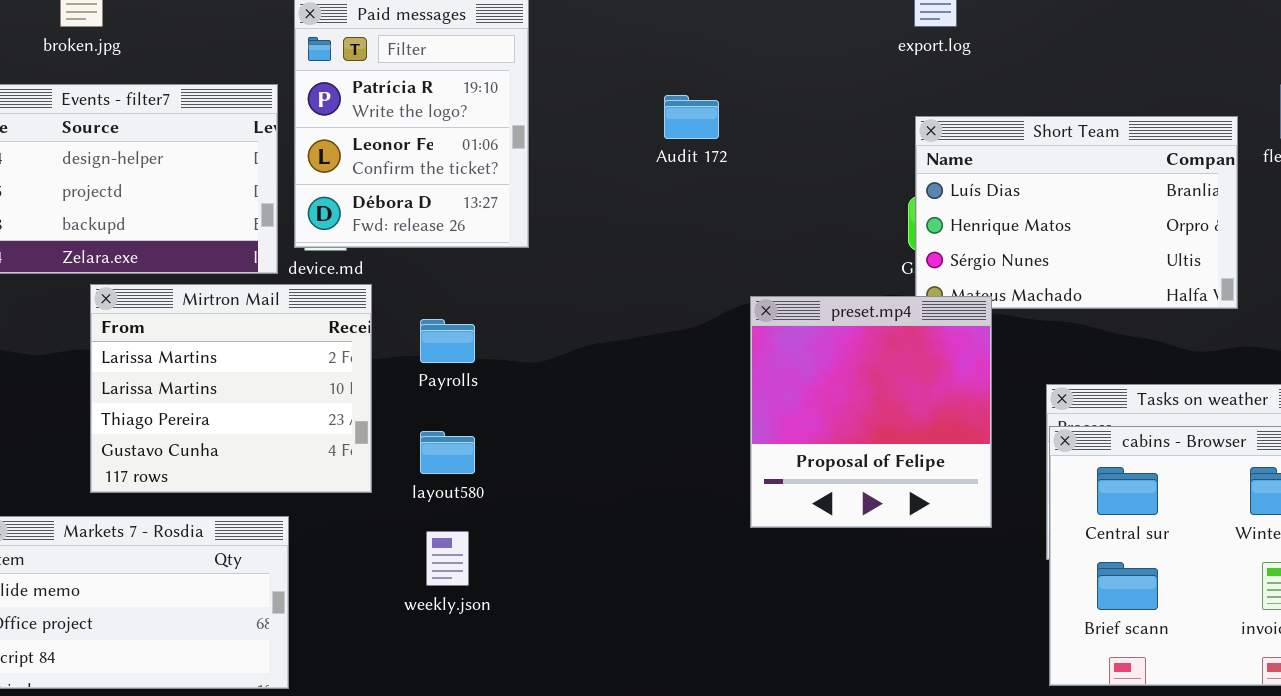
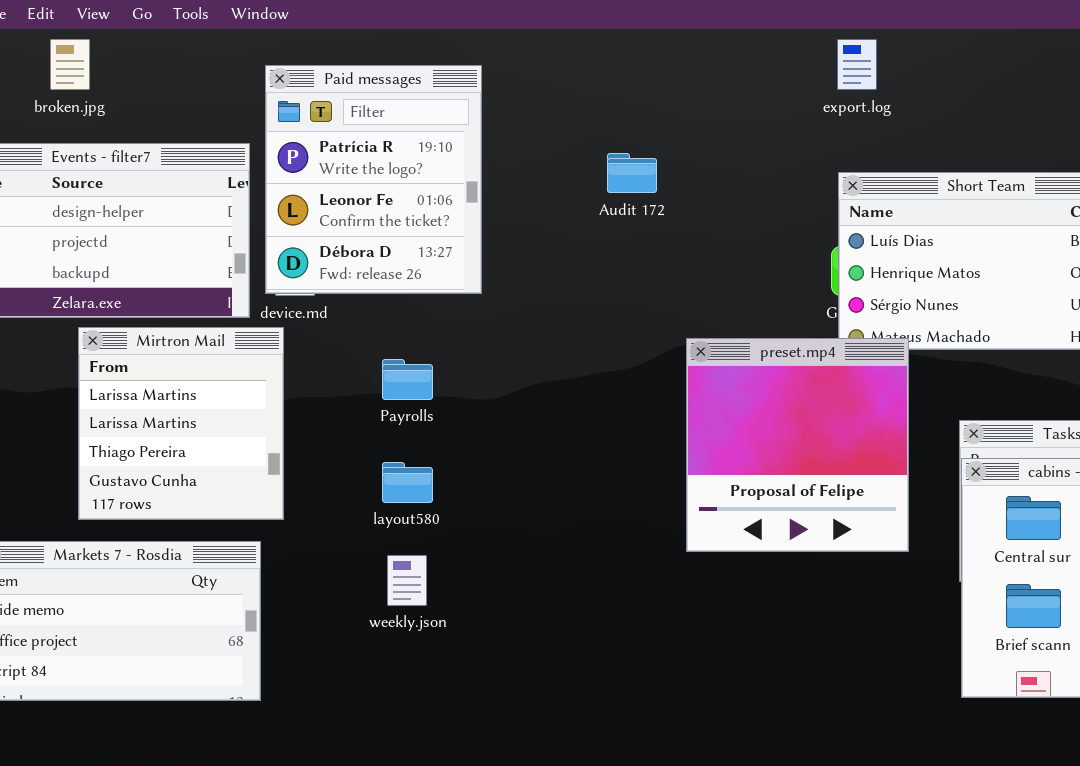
Mirtron Mail: [90,284,372,493] -> [78,327,284,520], resized

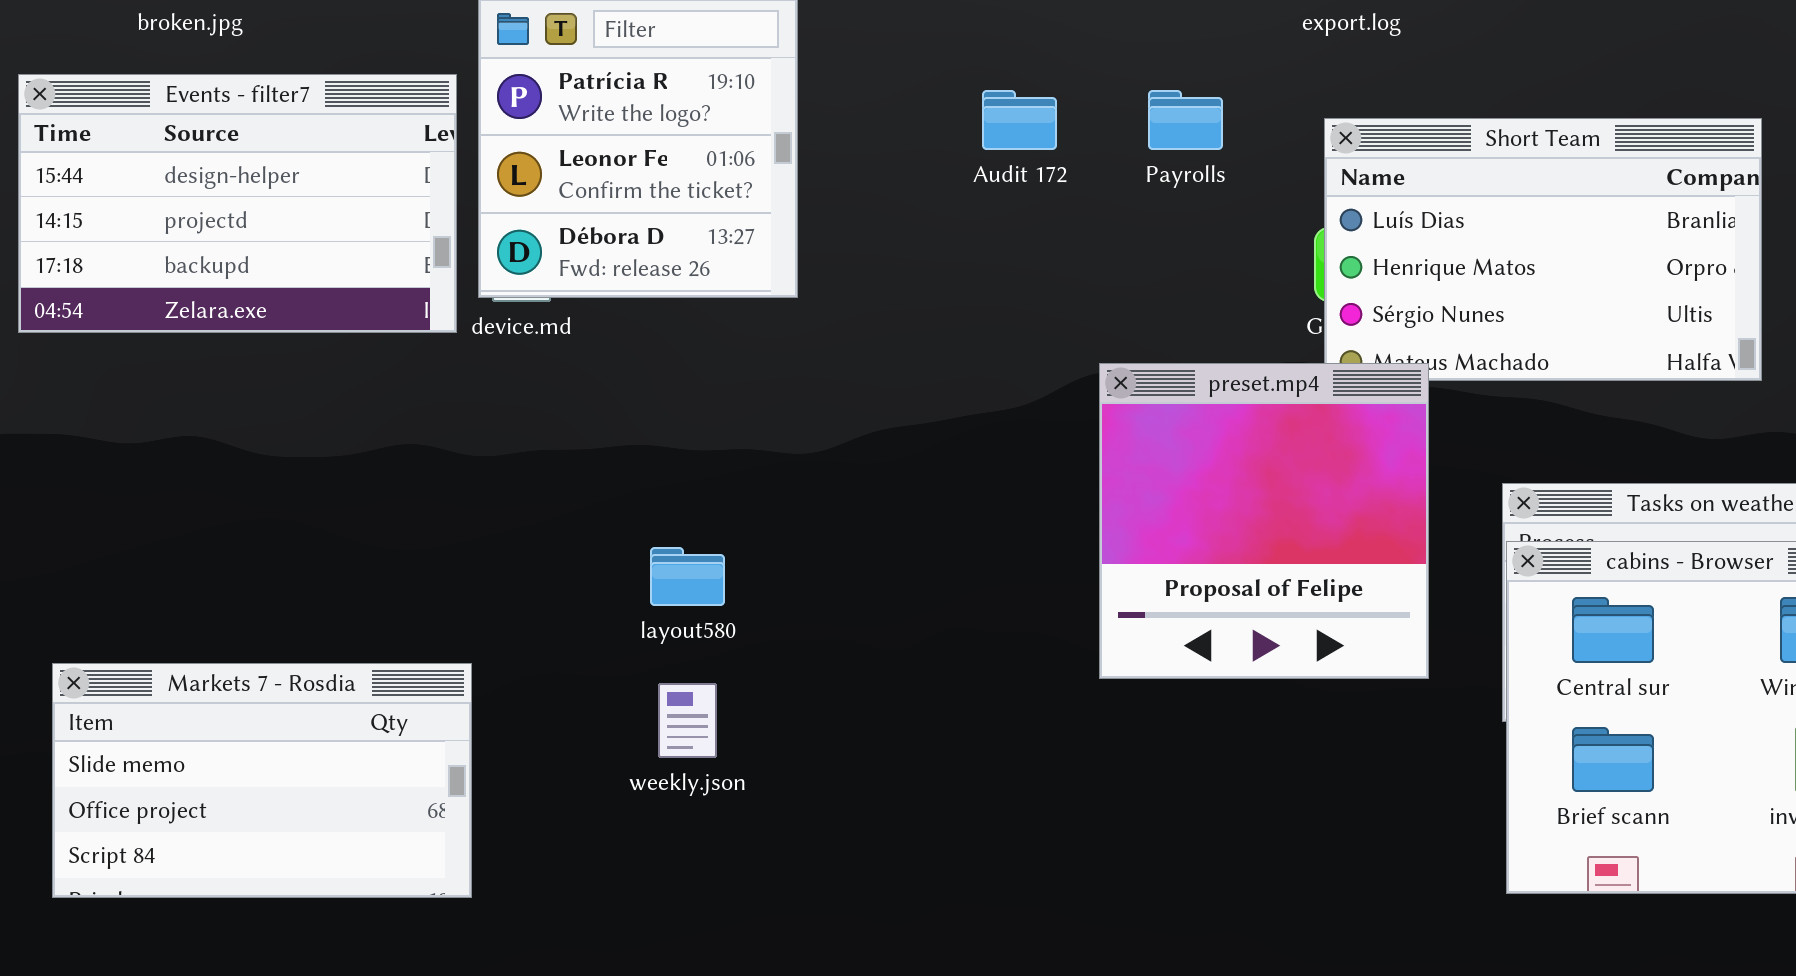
Mirtron Mail: [78,327,284,520] -> none, closed
Payrolls: [382,359,433,400] -> [1148,90,1223,150], moved

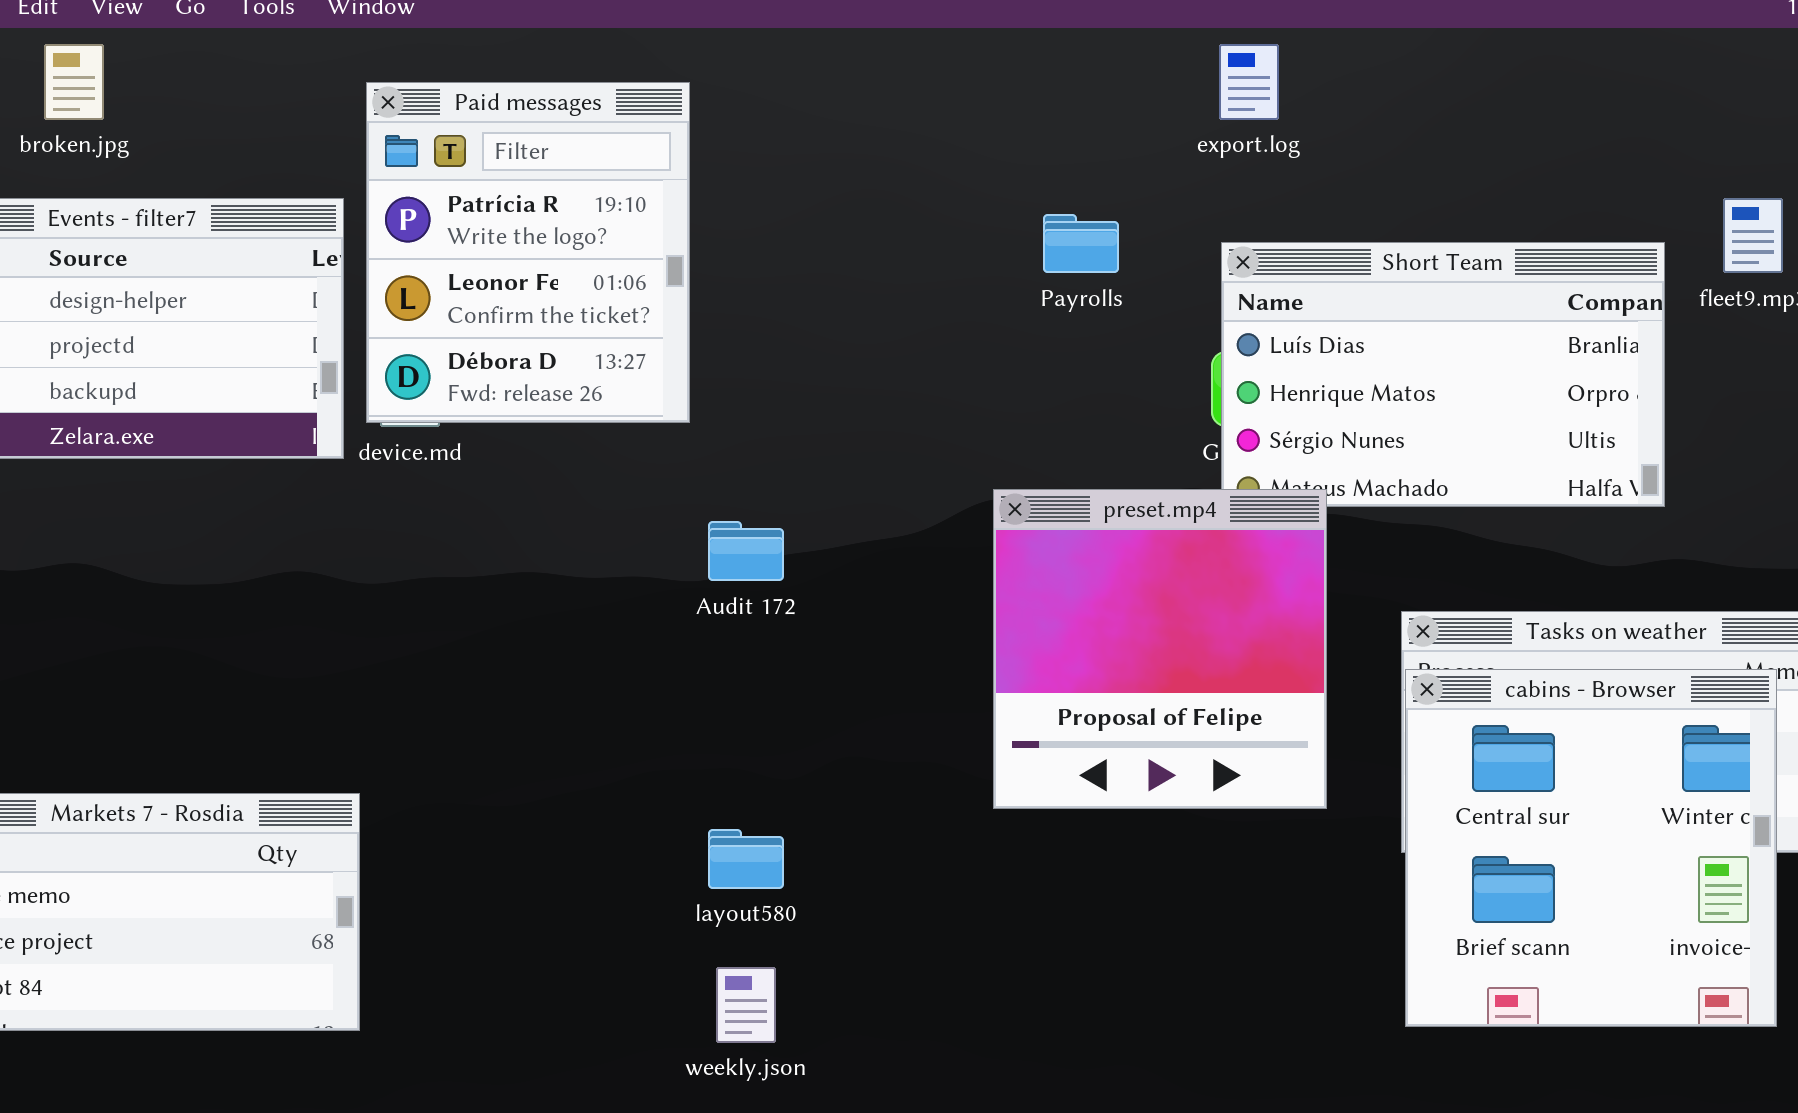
Audit 172: [982,90,1057,150] -> [708,521,784,581], moved
layout580: [650,547,725,606] -> [708,829,784,889], moved
weekly.json: [658,683,717,758] -> [716,967,776,1043], moved

